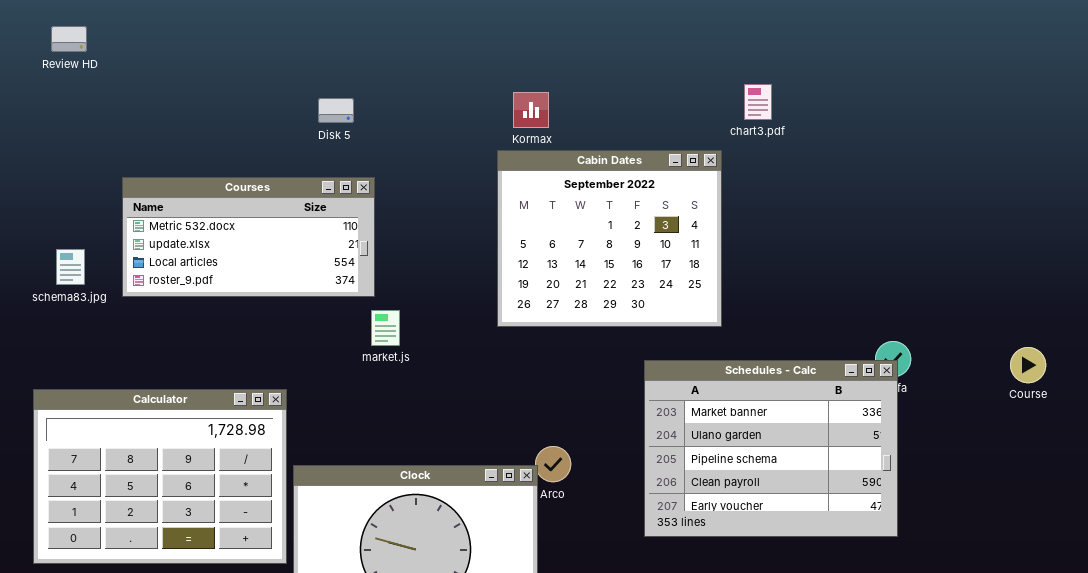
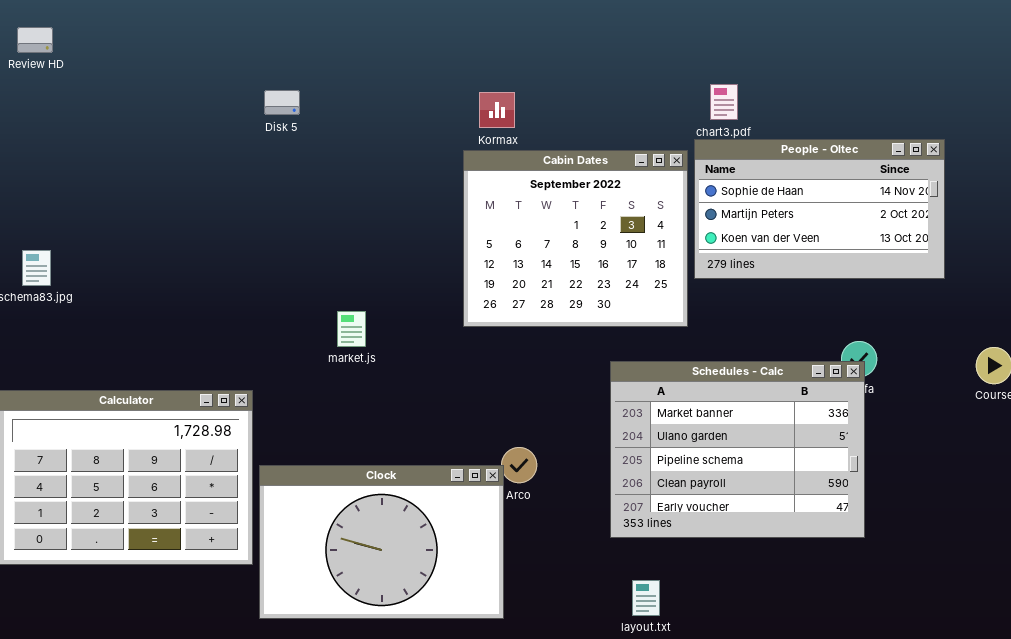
Disk 5: [318,98,354,123] -> [264,90,300,115], moved
People - Oltec: none -> [694,139,945,279], opened
Courses: [122,177,375,297] -> none, closed

